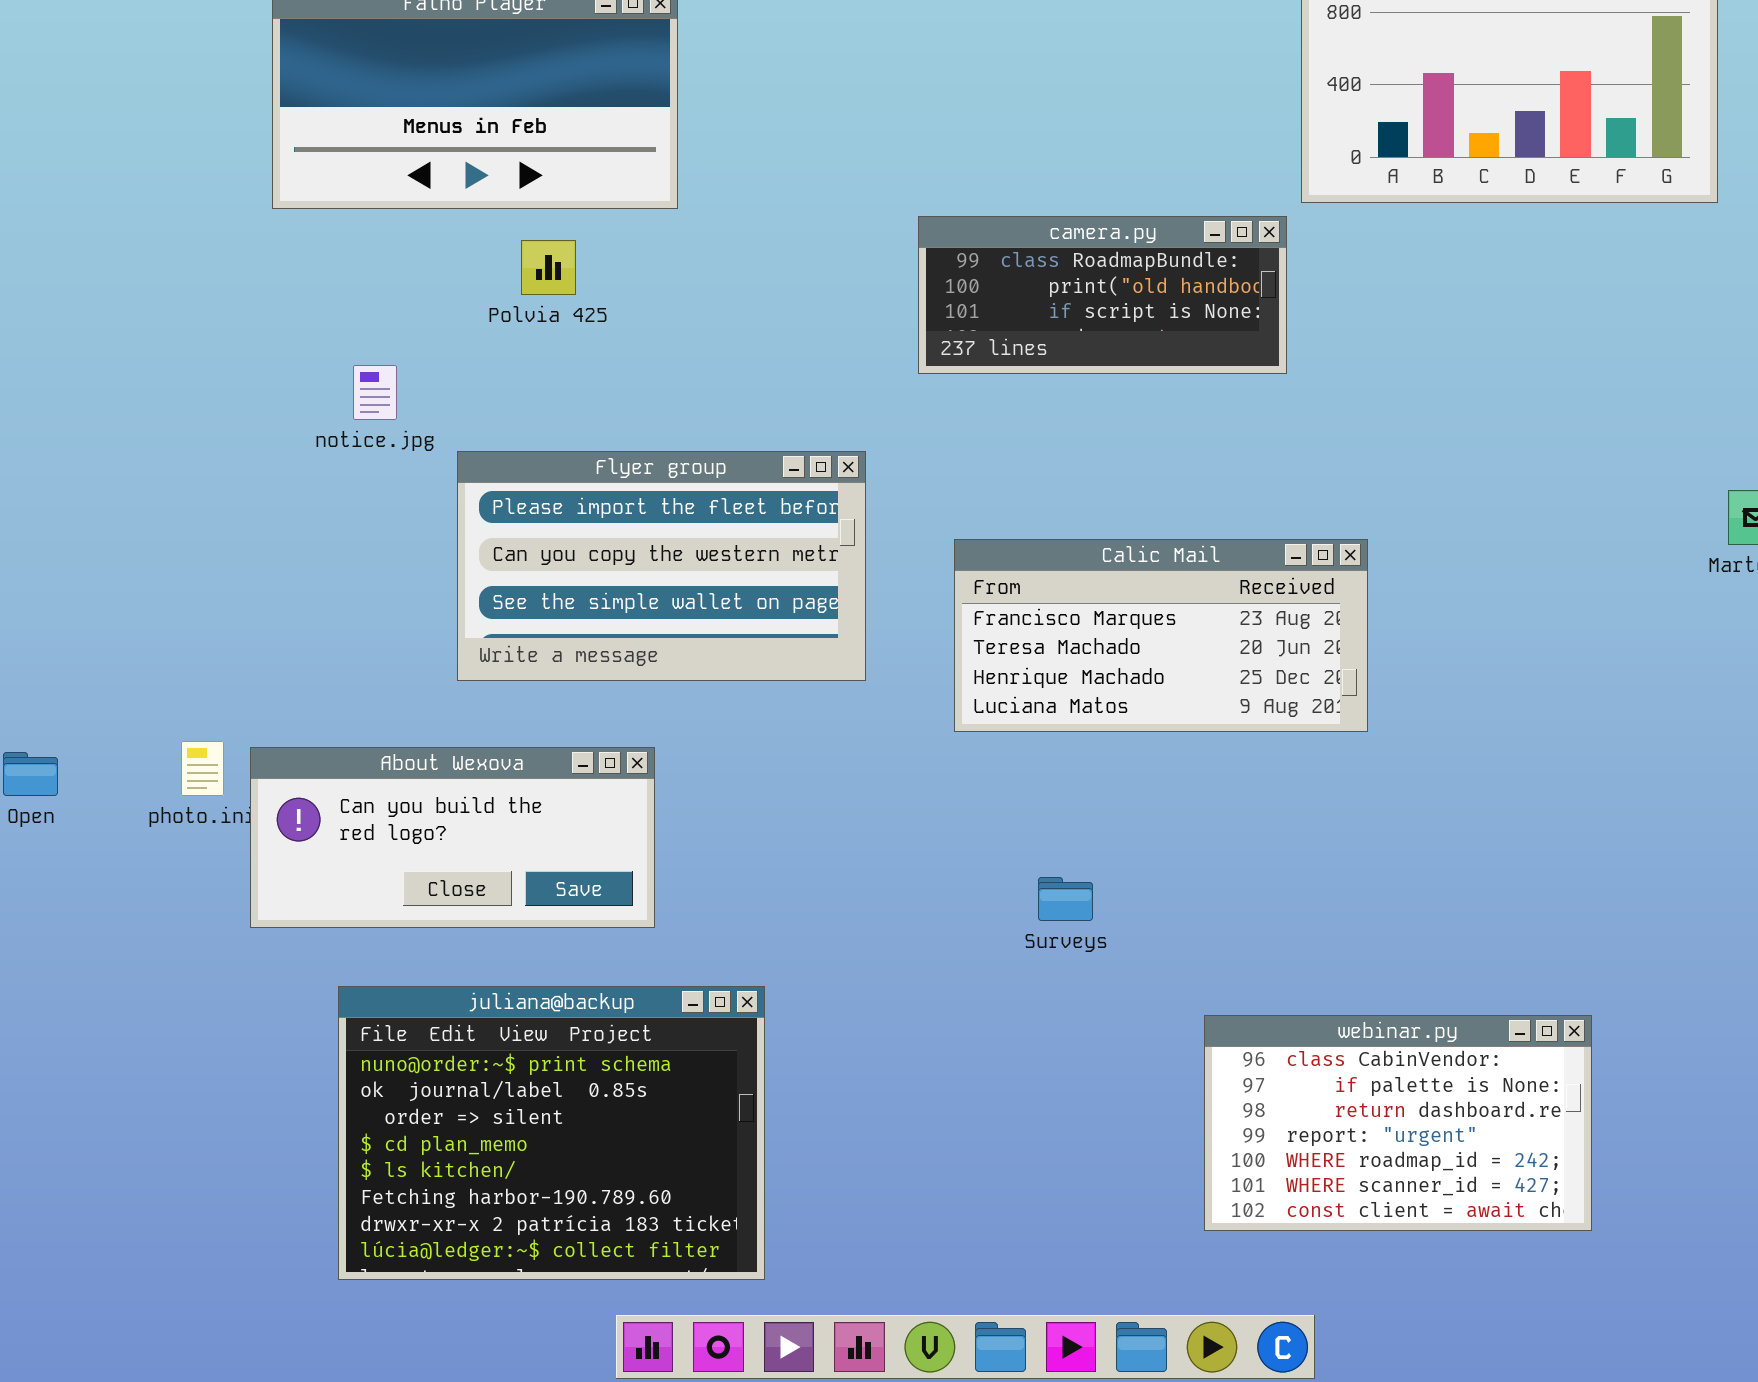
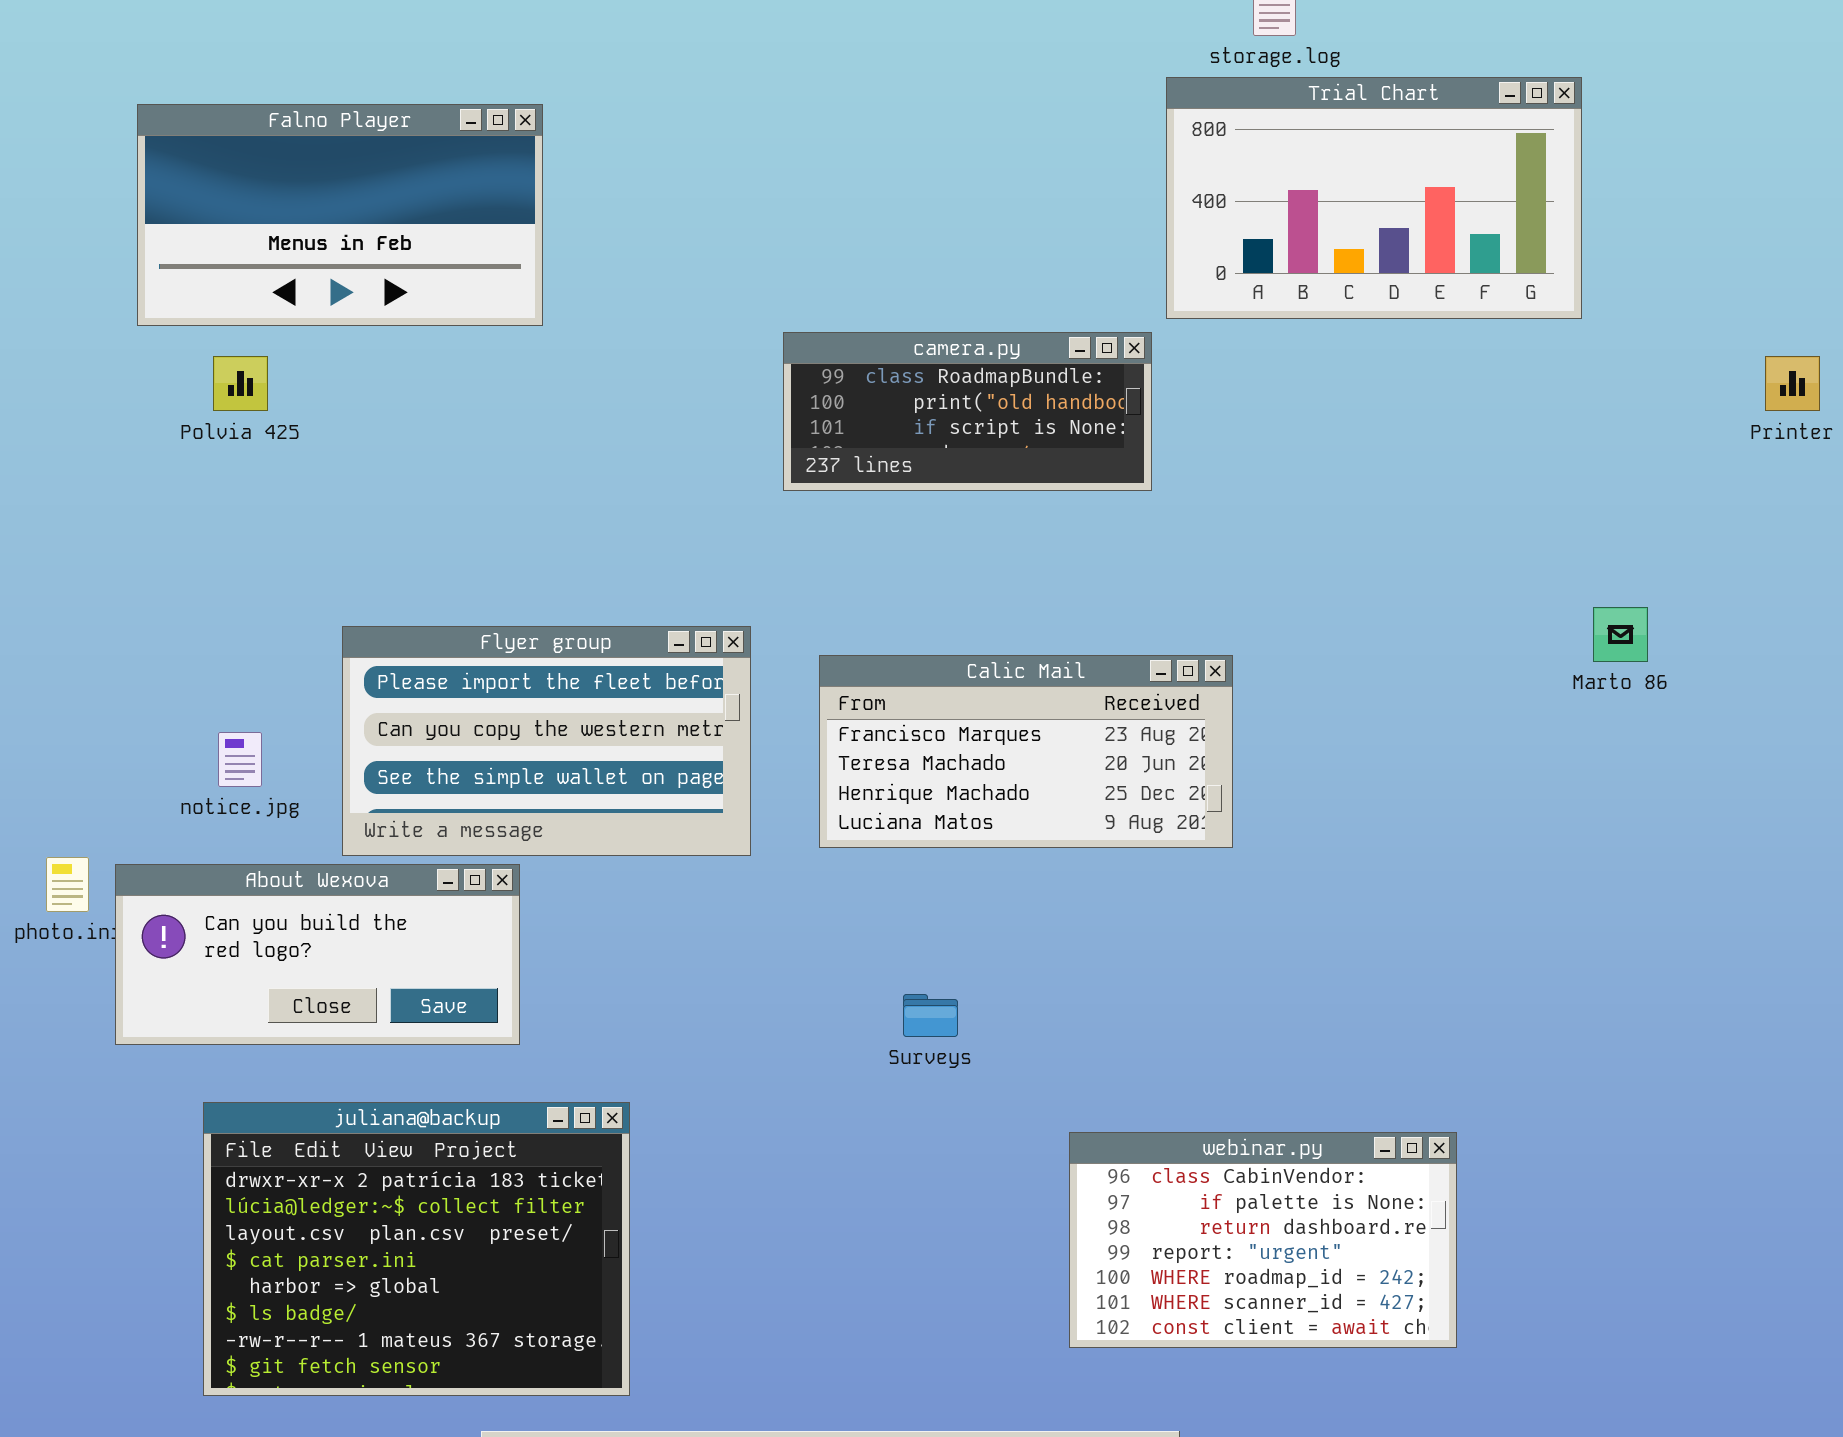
Polvia 425: [521,240,576,295] -> [213,356,268,411], moved
notice.jpg: [353,365,397,420] -> [218,732,262,787], moved
Flyer group: [457,451,866,681] -> [342,626,751,856], moved
juliana@backup: [338,986,765,1280] -> [203,1102,630,1396], scrolled down 6 rows

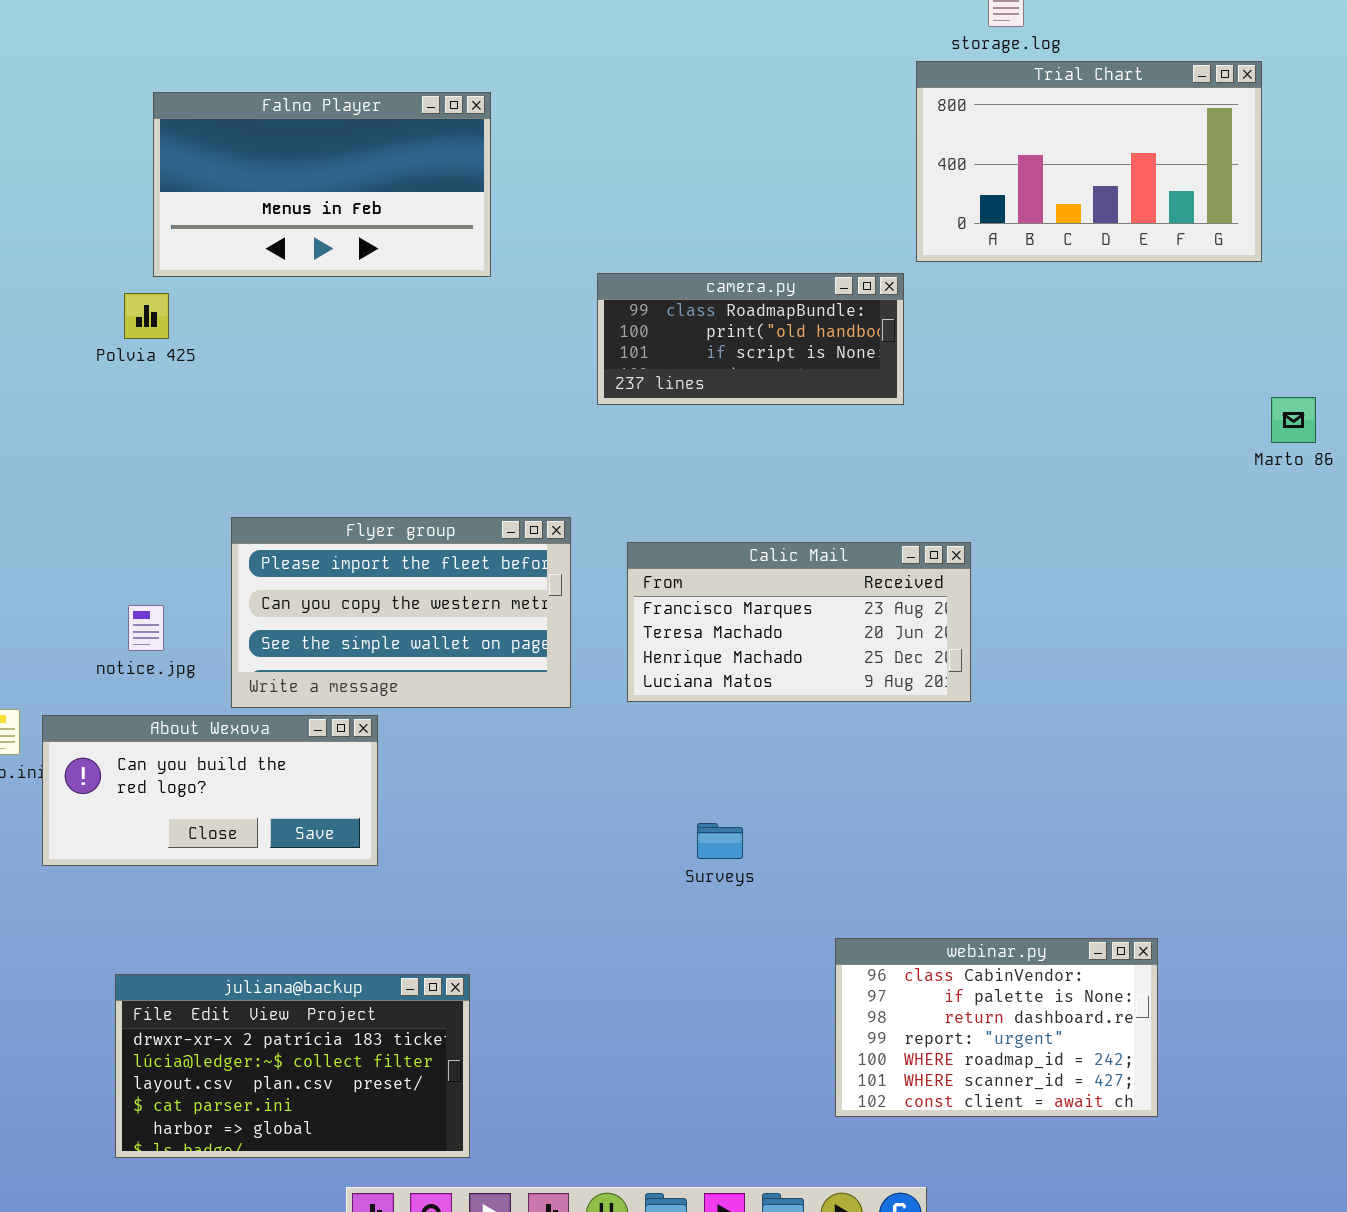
Falno Player: [137,104,543,326] -> [153,92,491,277], moved
Marto 86: [1593,607,1648,662] -> [1271,397,1316,443], moved
juliana@backup: [203,1102,630,1396] -> [115,974,470,1158], resized

